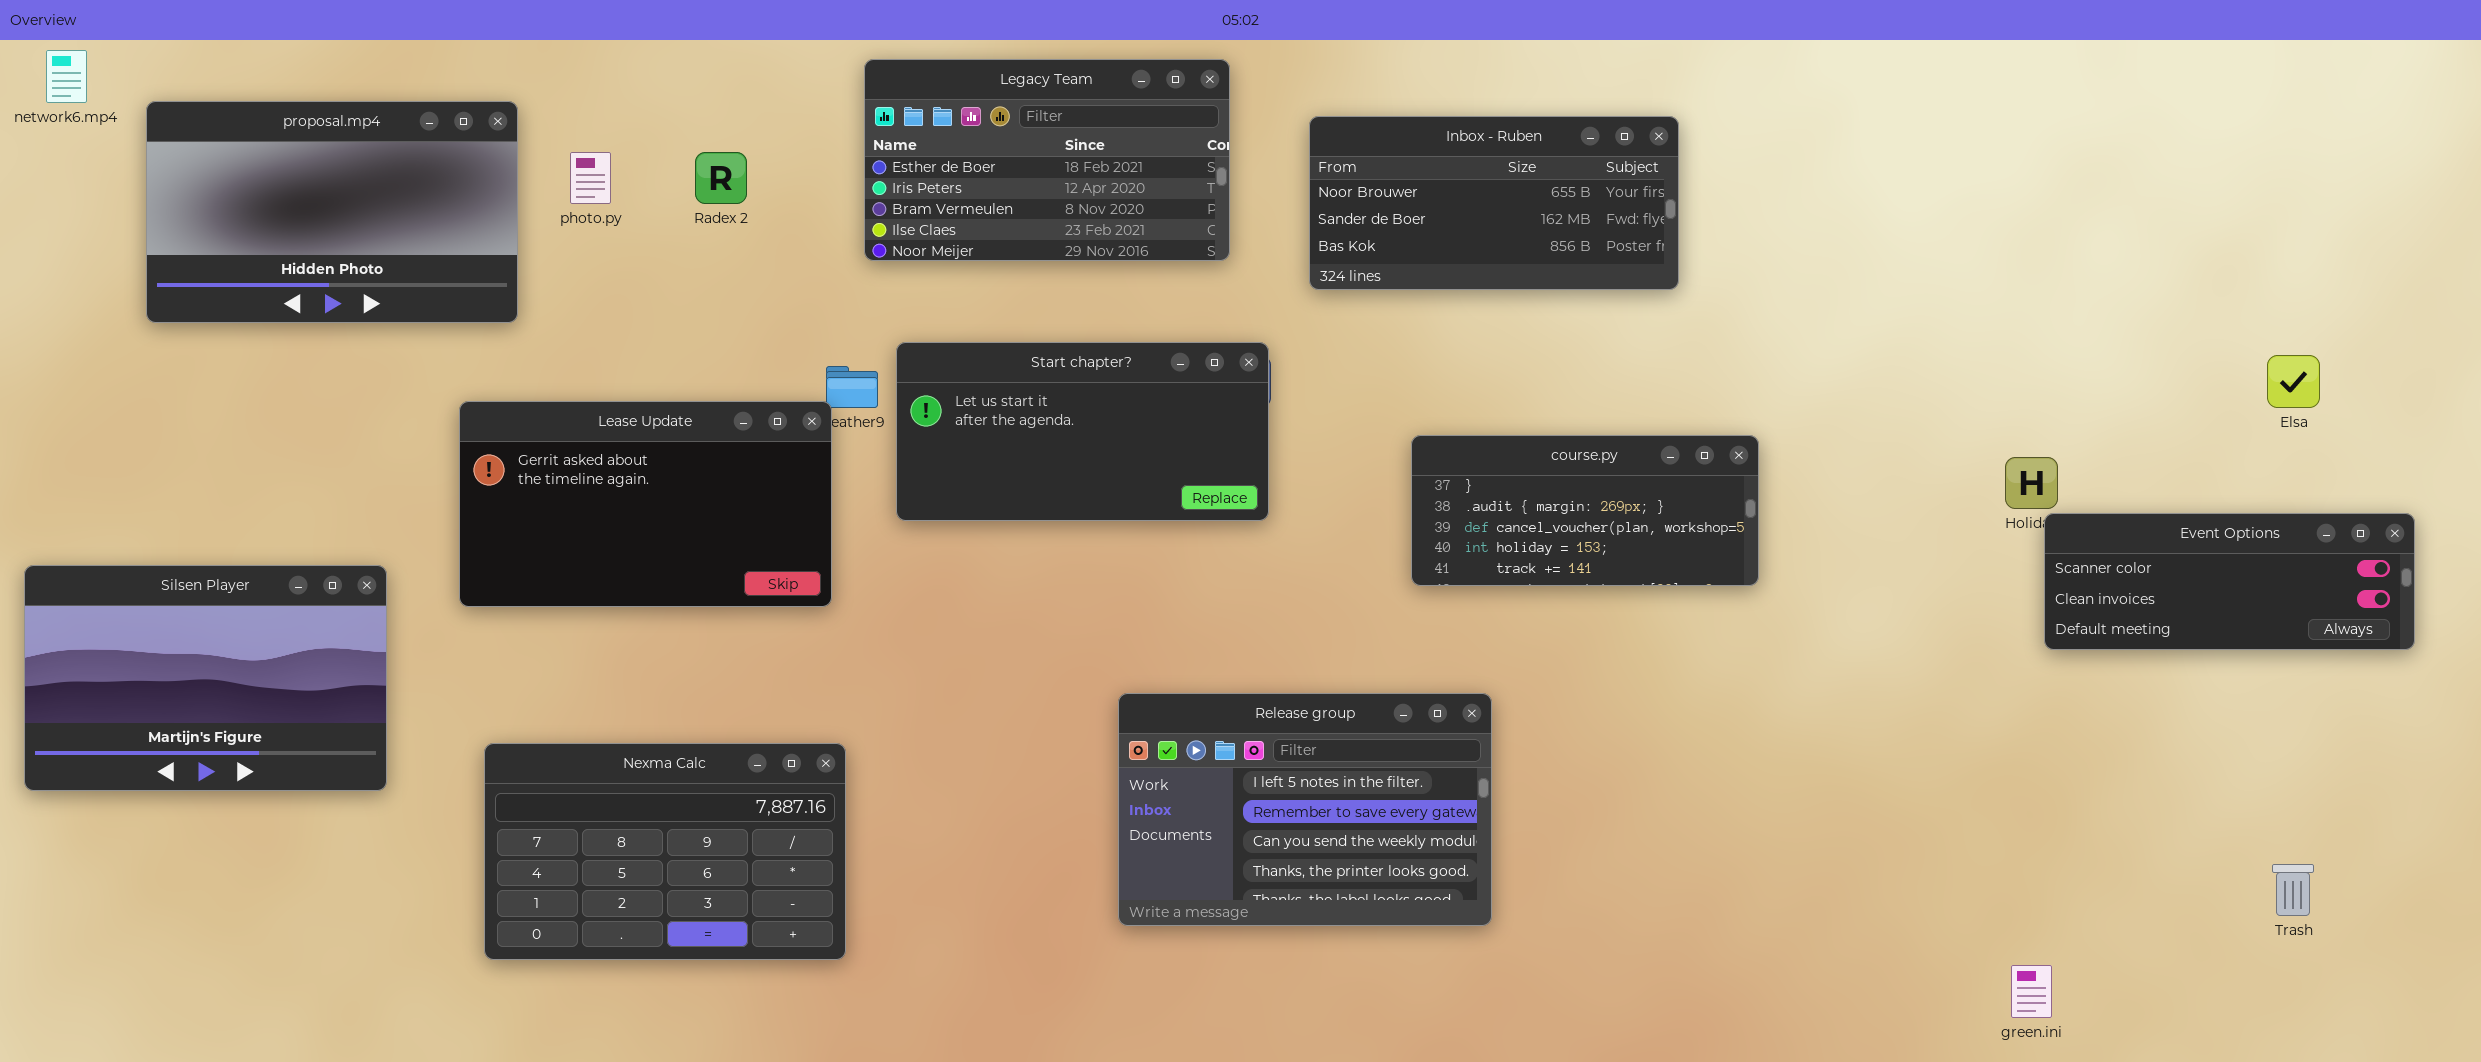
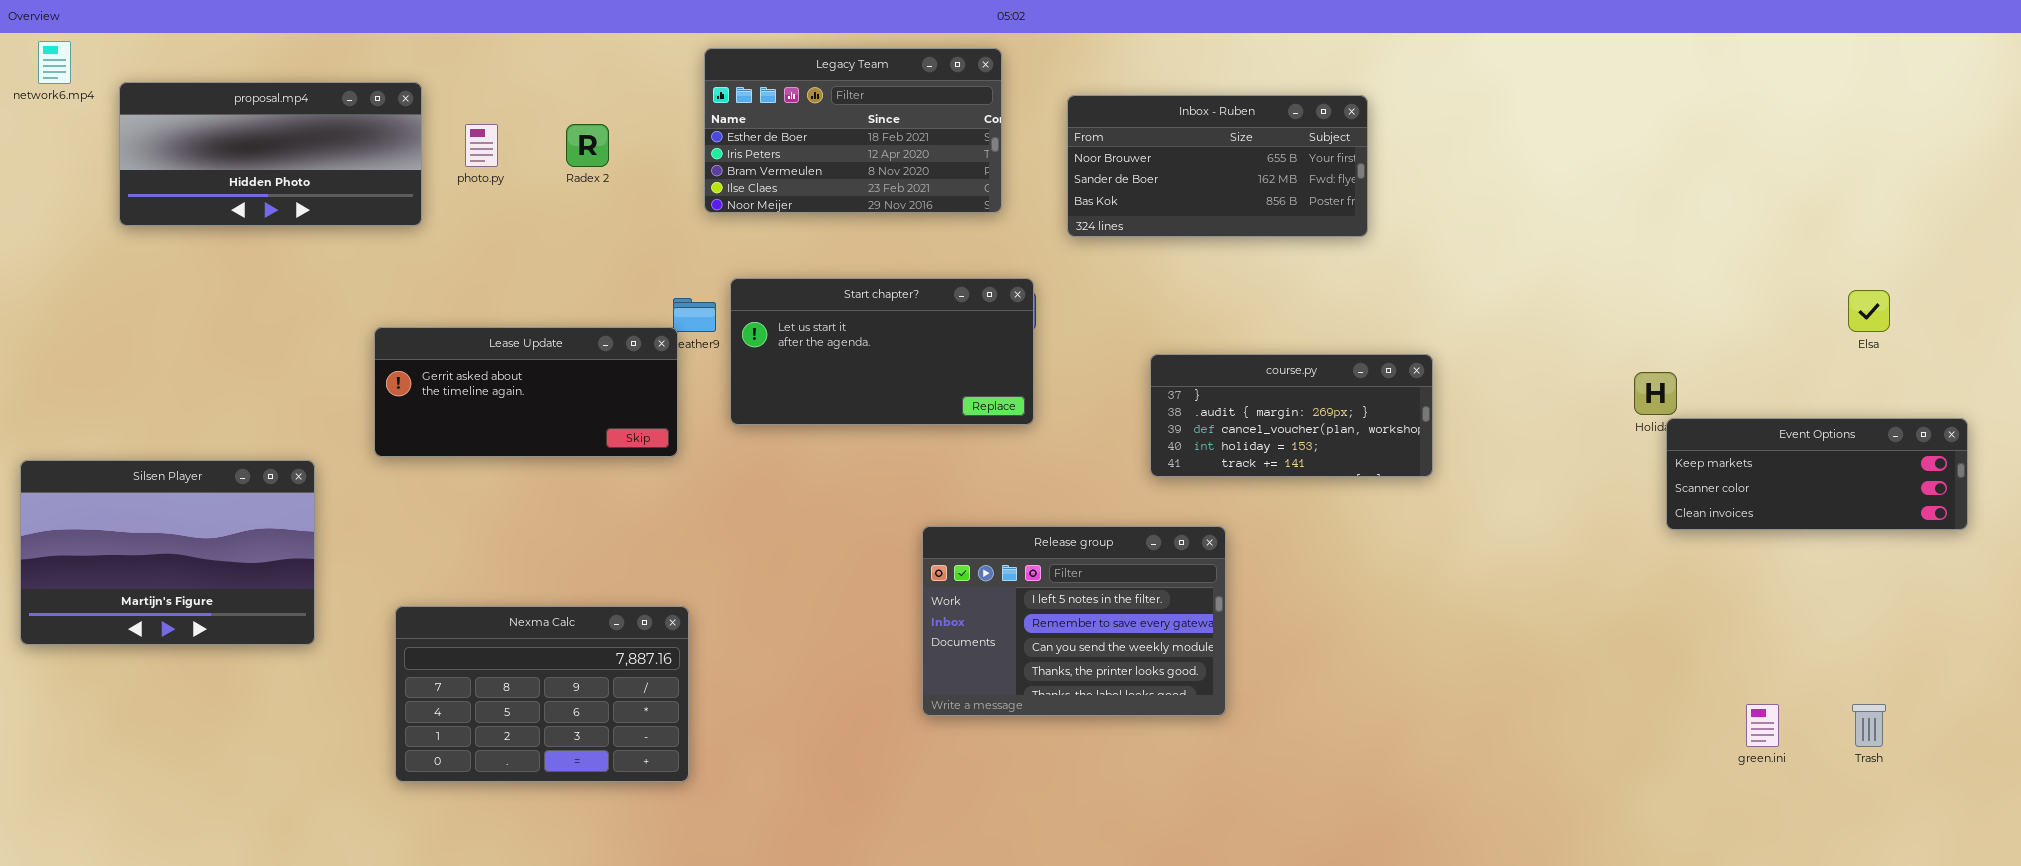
proposal.mp4: [146,101,518,323] -> [119,82,422,226], resized
Lease Update: [459,401,832,607] -> [374,327,678,457], resized
Event Options: [2044,513,2415,650] -> [1666,418,1968,530], scrolled up 1 row
Release group: [1118,693,1492,926] -> [922,526,1226,716], moved
green.ini: [2011,965,2052,1018] -> [1746,704,1779,747], moved

